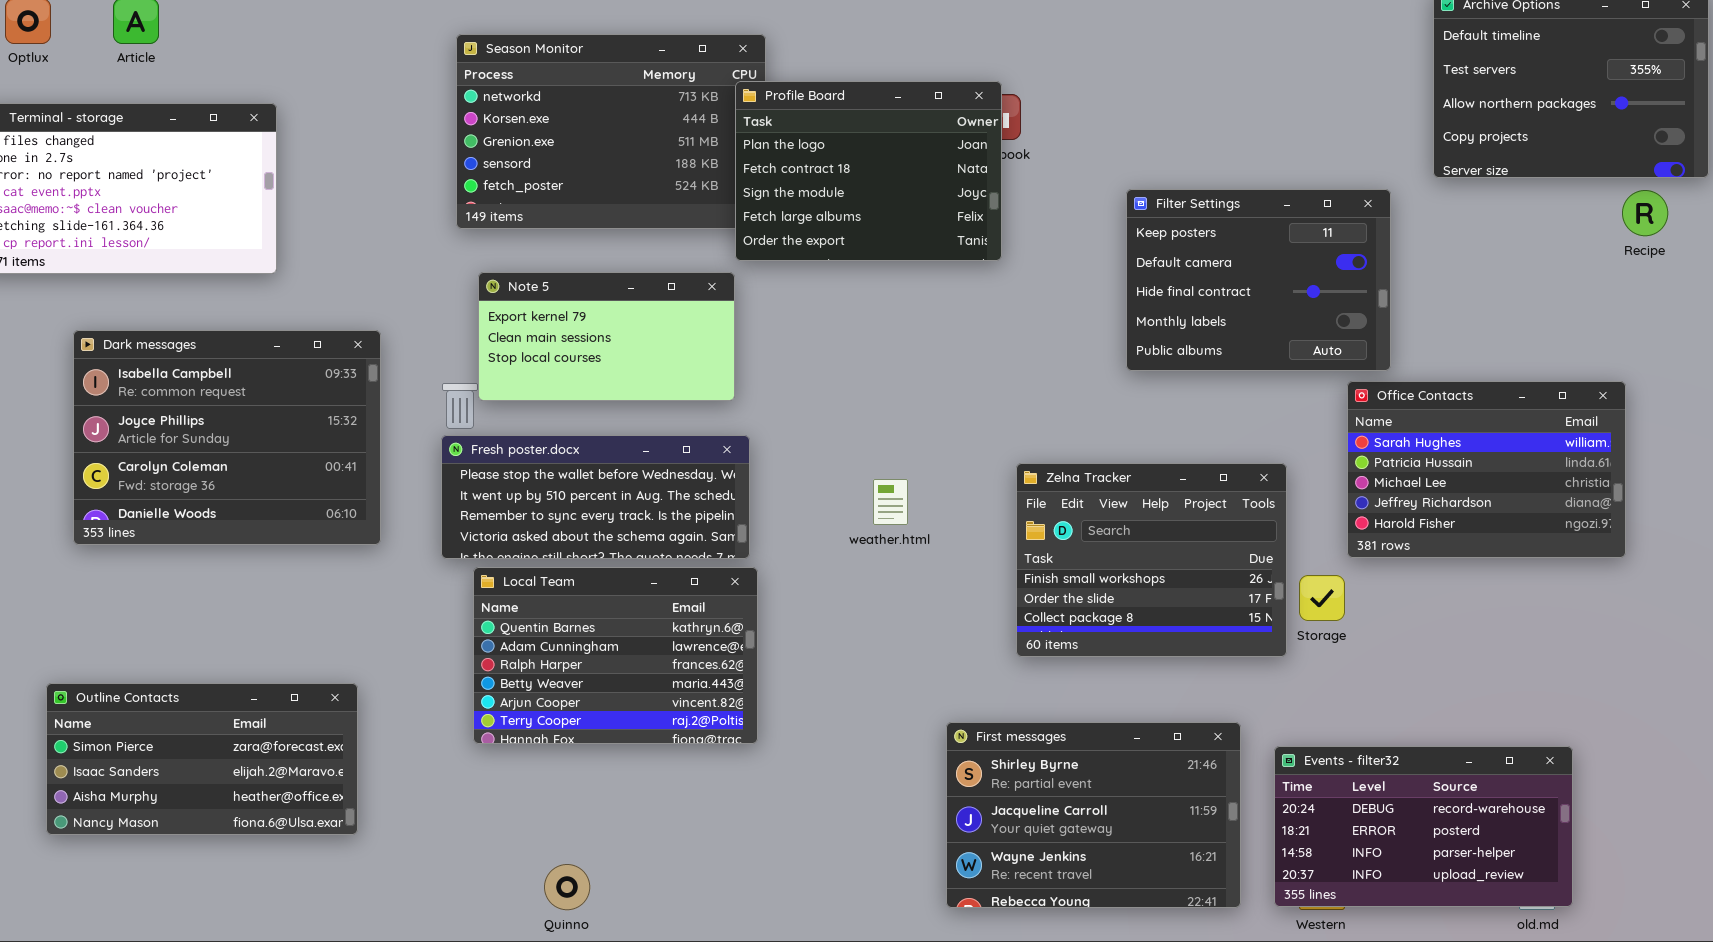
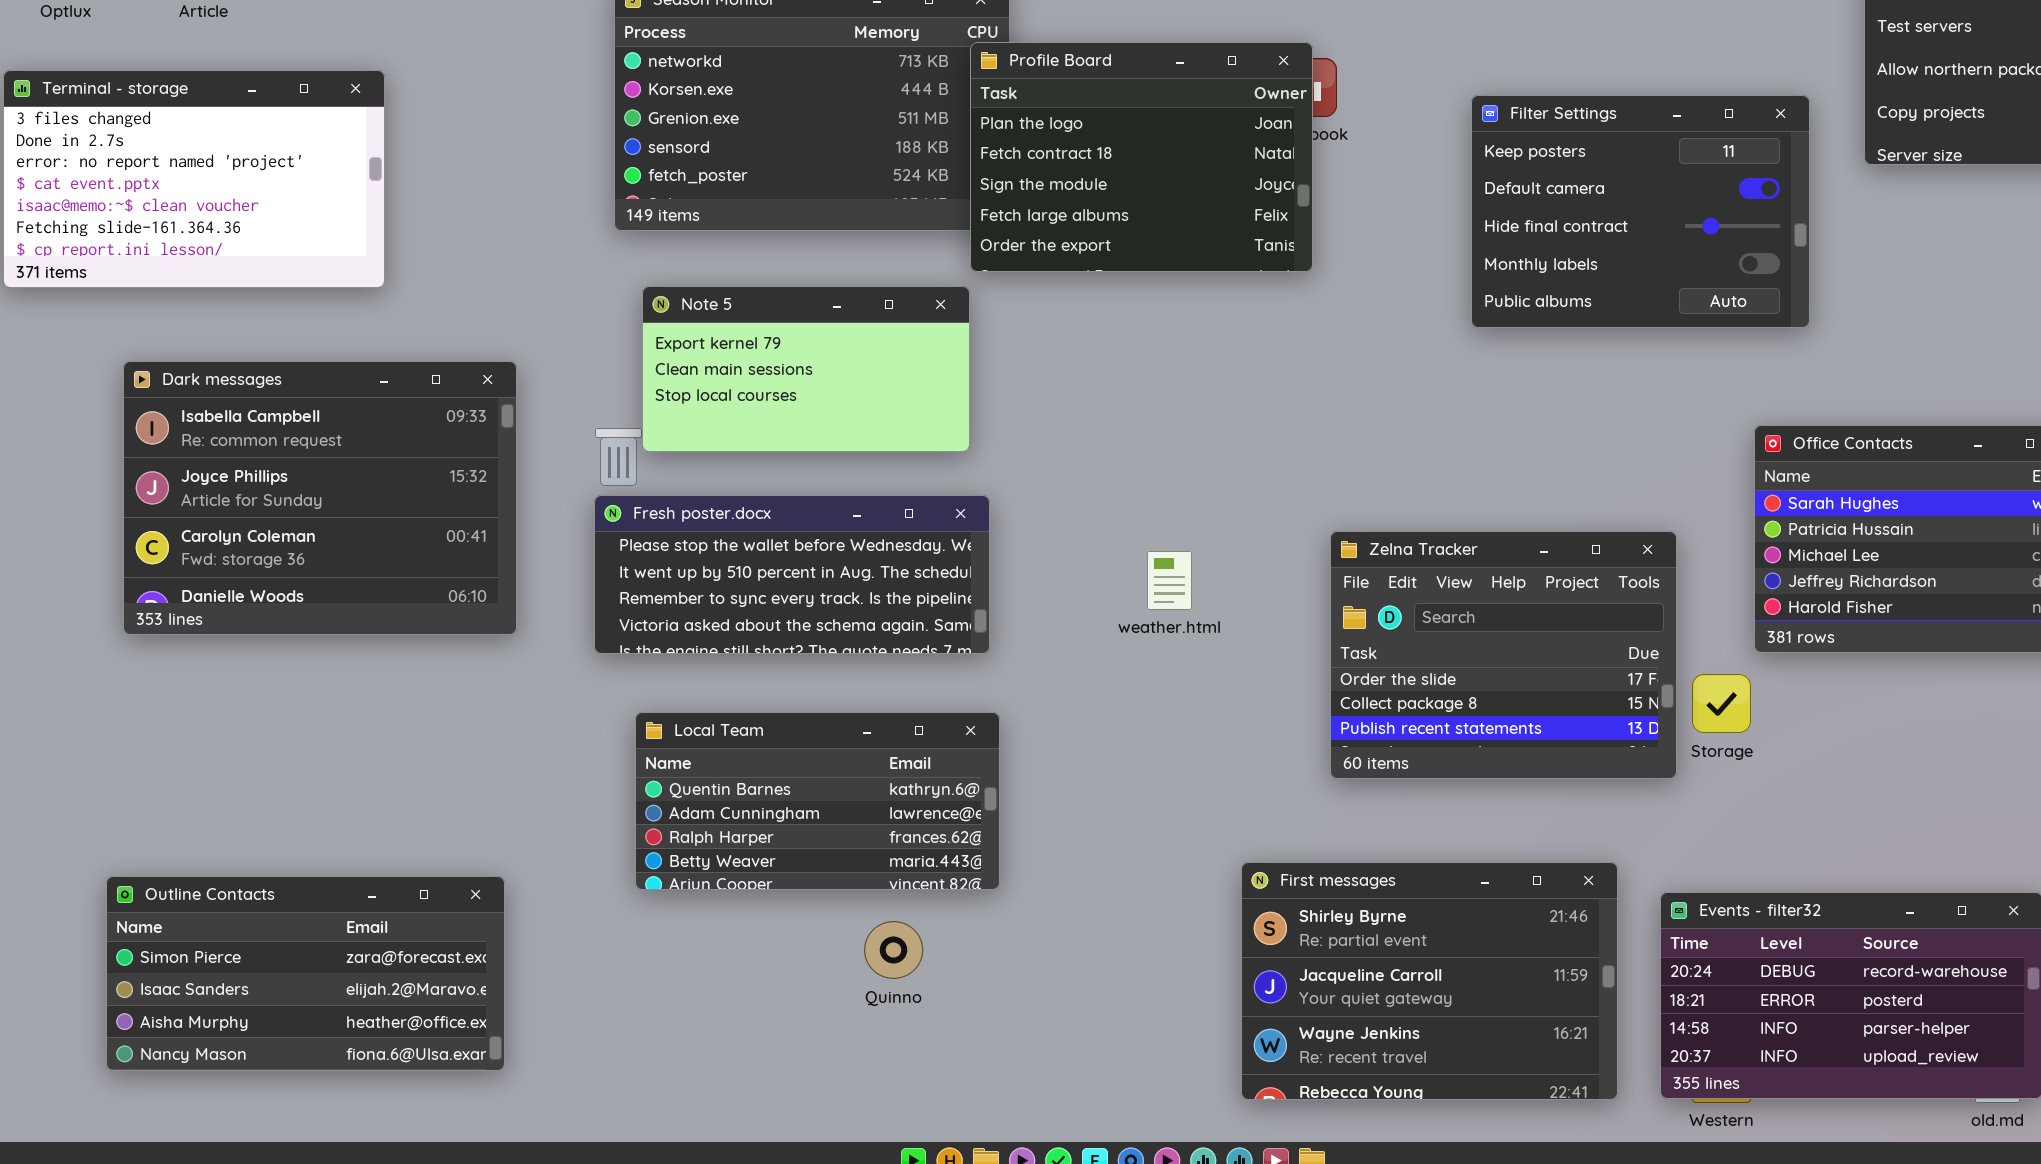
Filter Settings: [1126,189,1391,371] -> [1471,95,1810,328], moved
Zelna Tracker: [1016,463,1287,657] -> [1330,531,1677,779], scrolled down 1 row
Local Team: [473,567,758,744] -> [635,712,1000,890], resized
Outline Contacts: [46,683,358,835] -> [106,876,505,1071], moved
Quinno: [544,864,590,910] -> [864,921,923,979], moved

